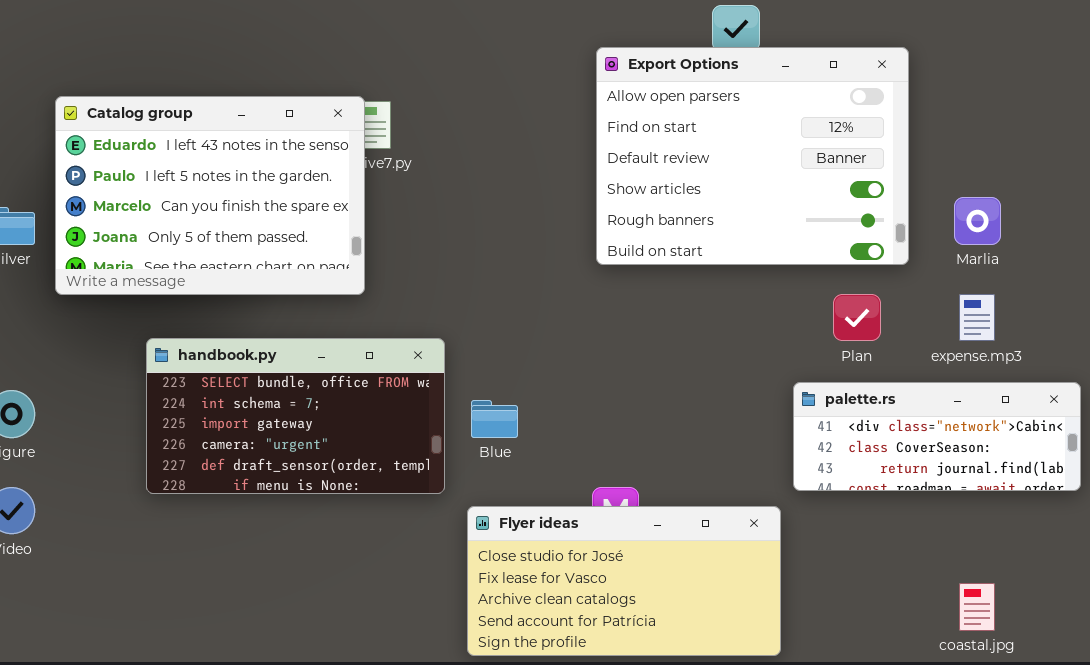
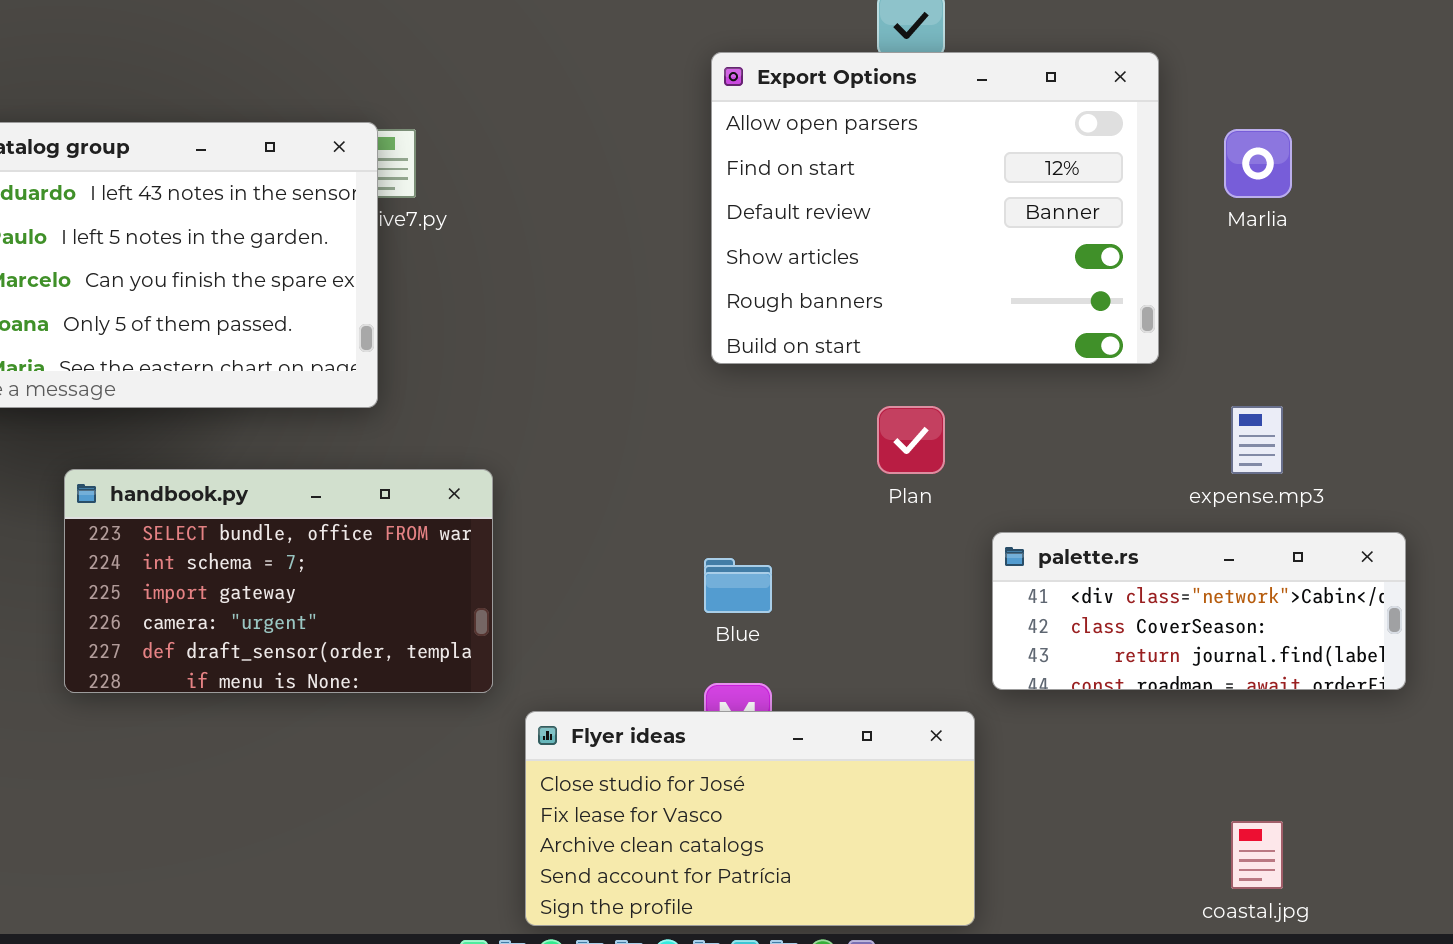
Marlia: [954,197,1001,245] -> [1224,129,1292,198], moved
Plan: [833,294,881,341] -> [877,406,945,474], moved
Blue: [471,400,518,438] -> [704,558,772,613], moved

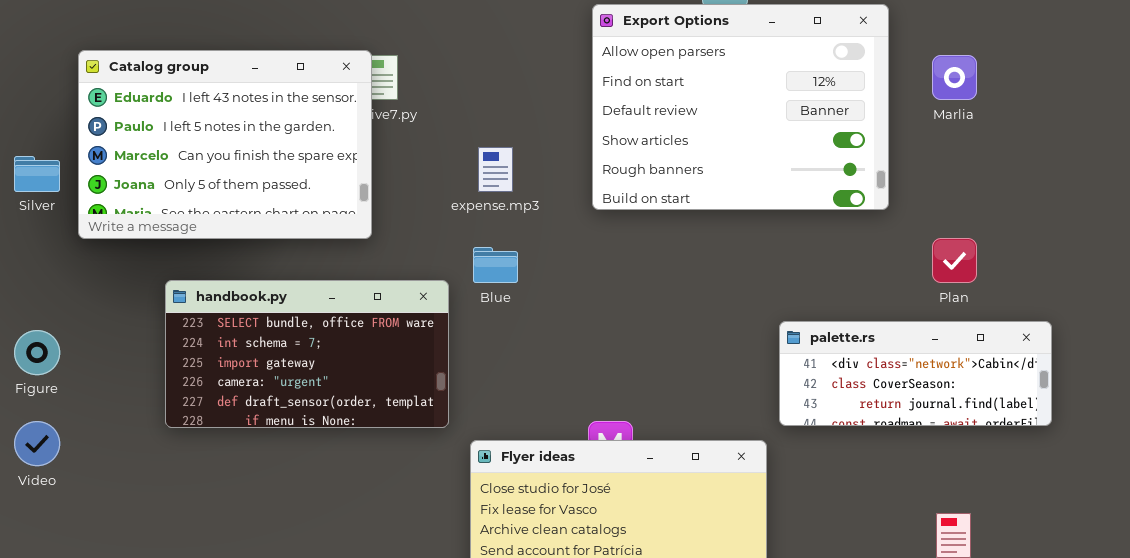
Plan: [877,406,945,474] -> [932,238,977,283], moved
expense.mp3: [1231,406,1283,474] -> [478,147,513,192], moved
Blue: [704,558,772,613] -> [473,247,518,283], moved

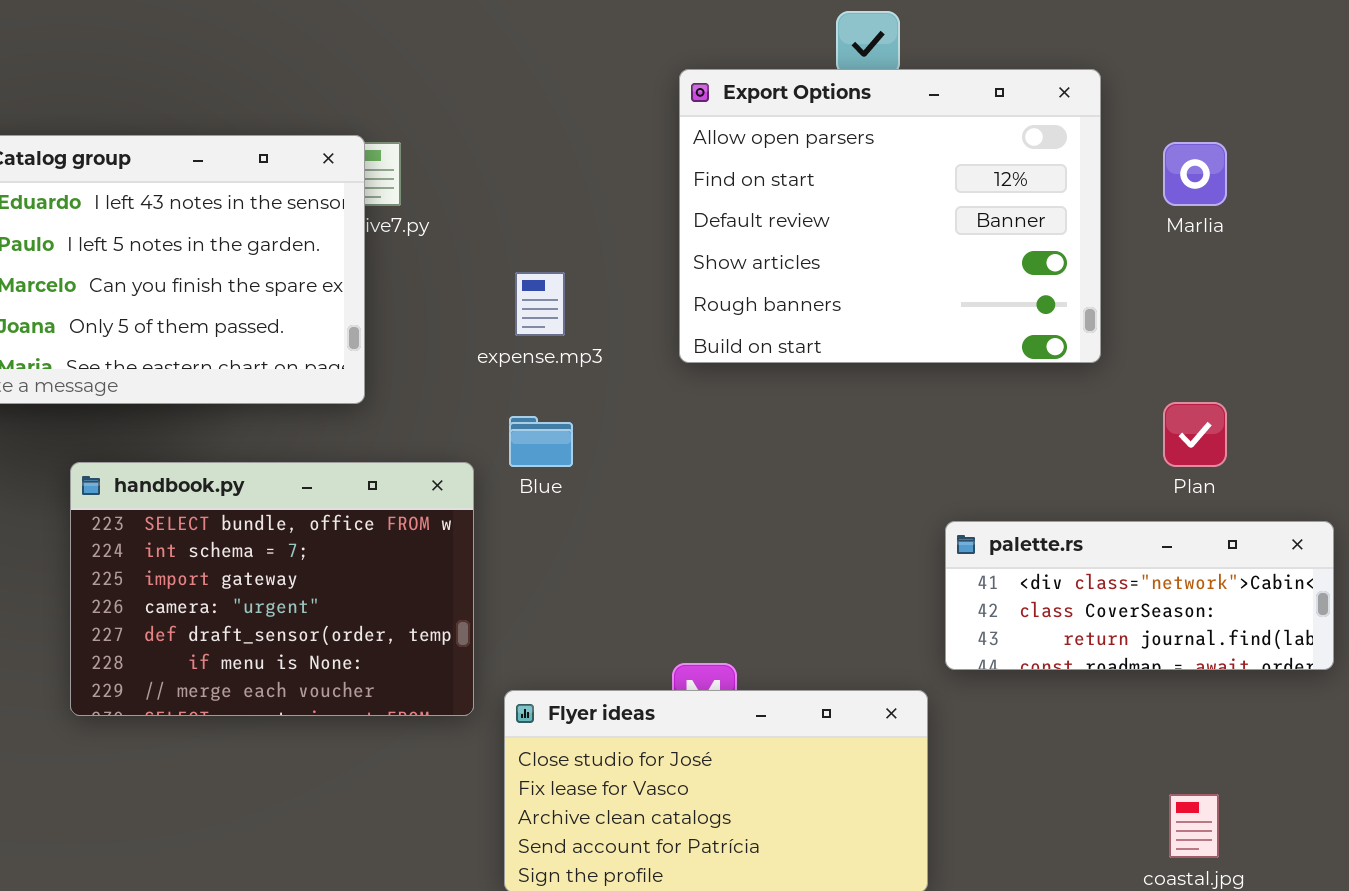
handbook.py: [165,280,449,428] -> [70,462,474,716], resized

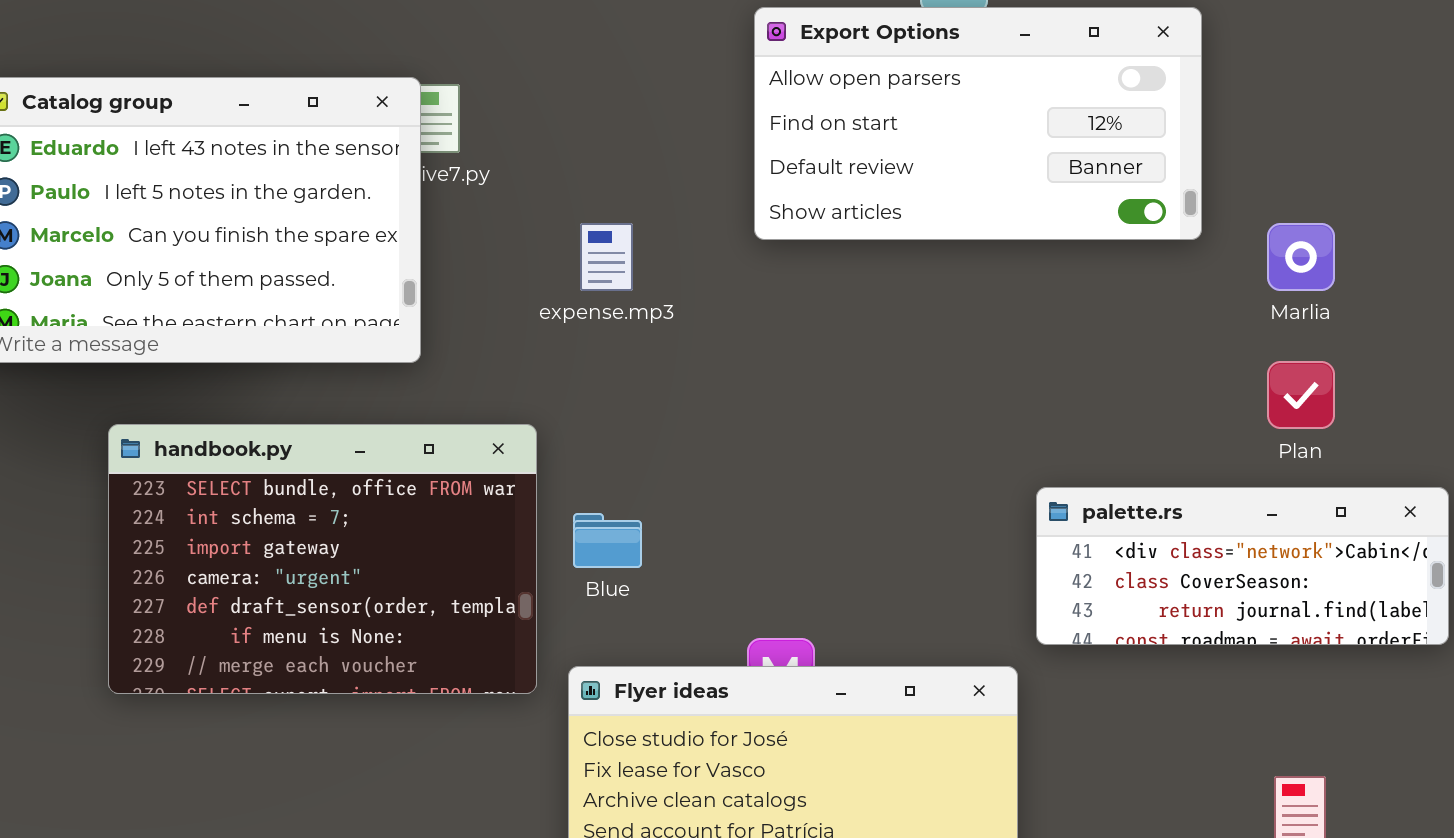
Export Options: [679,69,1101,363] -> [754,7,1202,240], resized
Marlia: [1163,142,1227,206] -> [1267,223,1335,291], moved
Blue: [509,416,573,467] -> [573,513,642,568], moved

